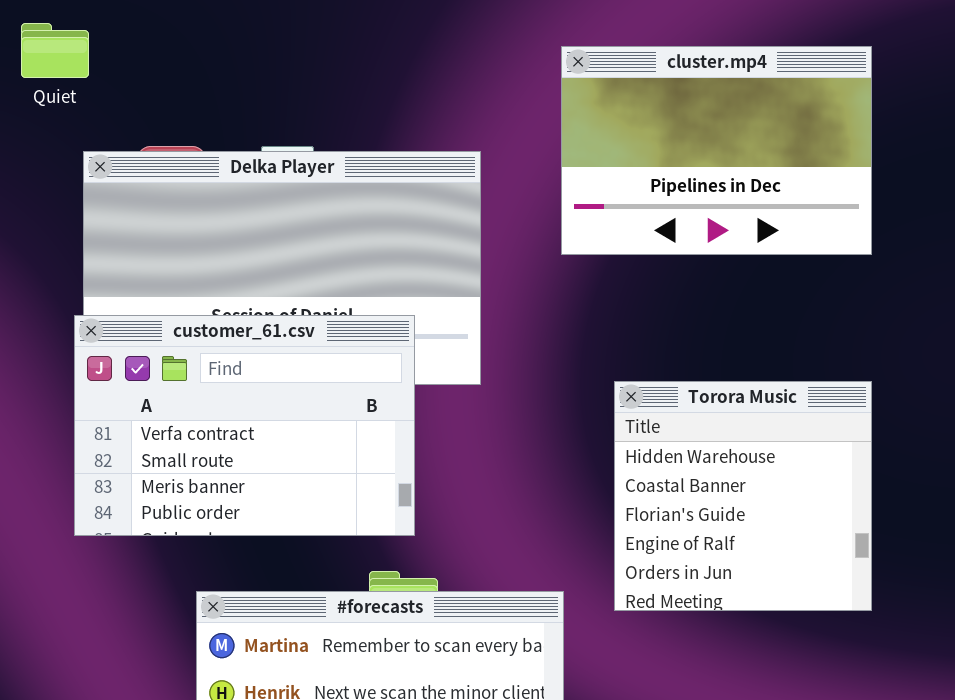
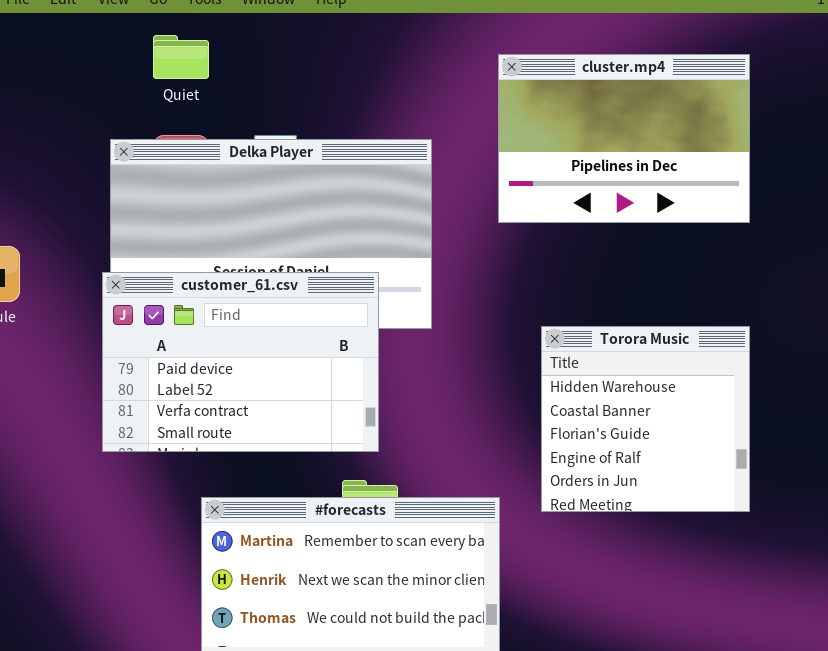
Quiet: [21,23,89,78] -> [153,35,209,79], moved
customer_61.csv: [74,315,415,536] -> [102,272,379,452], scrolled up 2 rows

